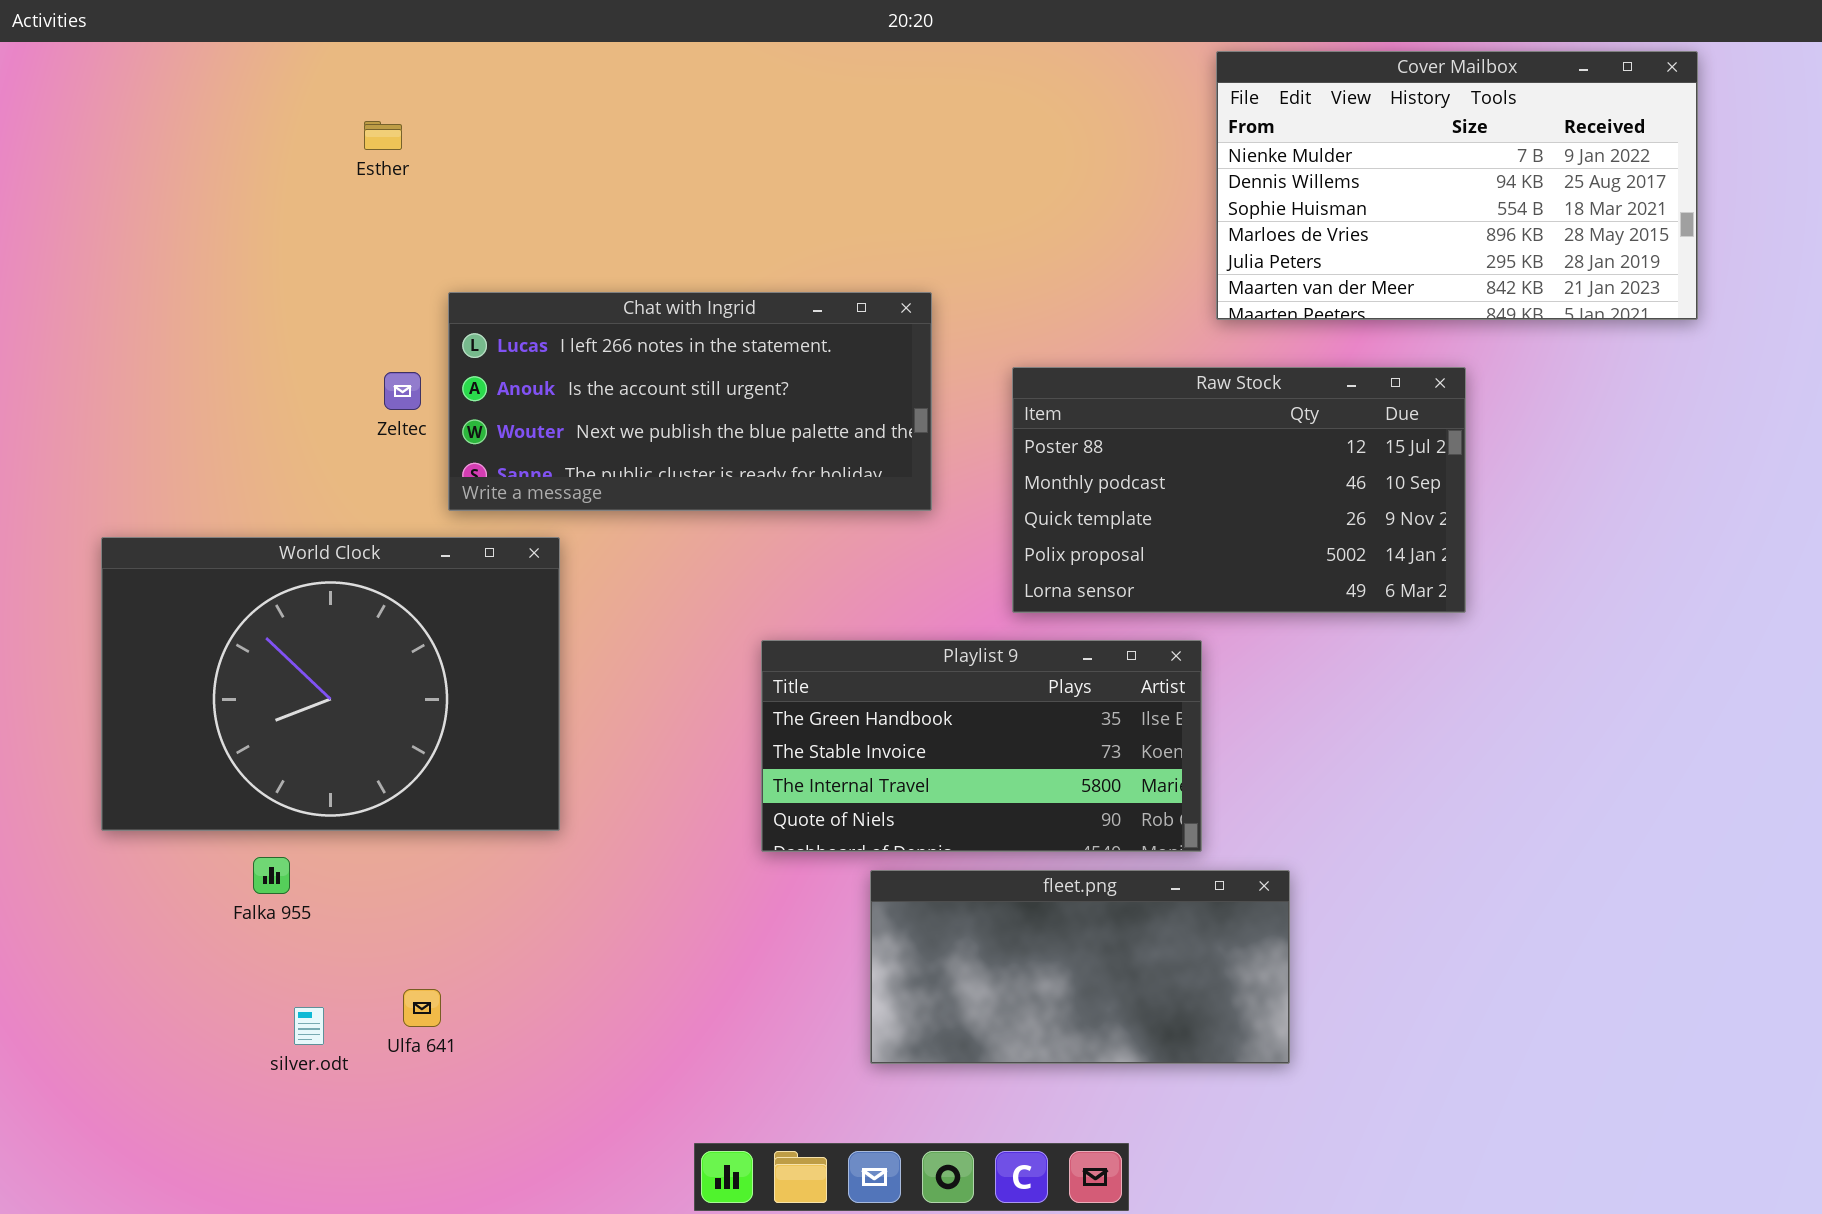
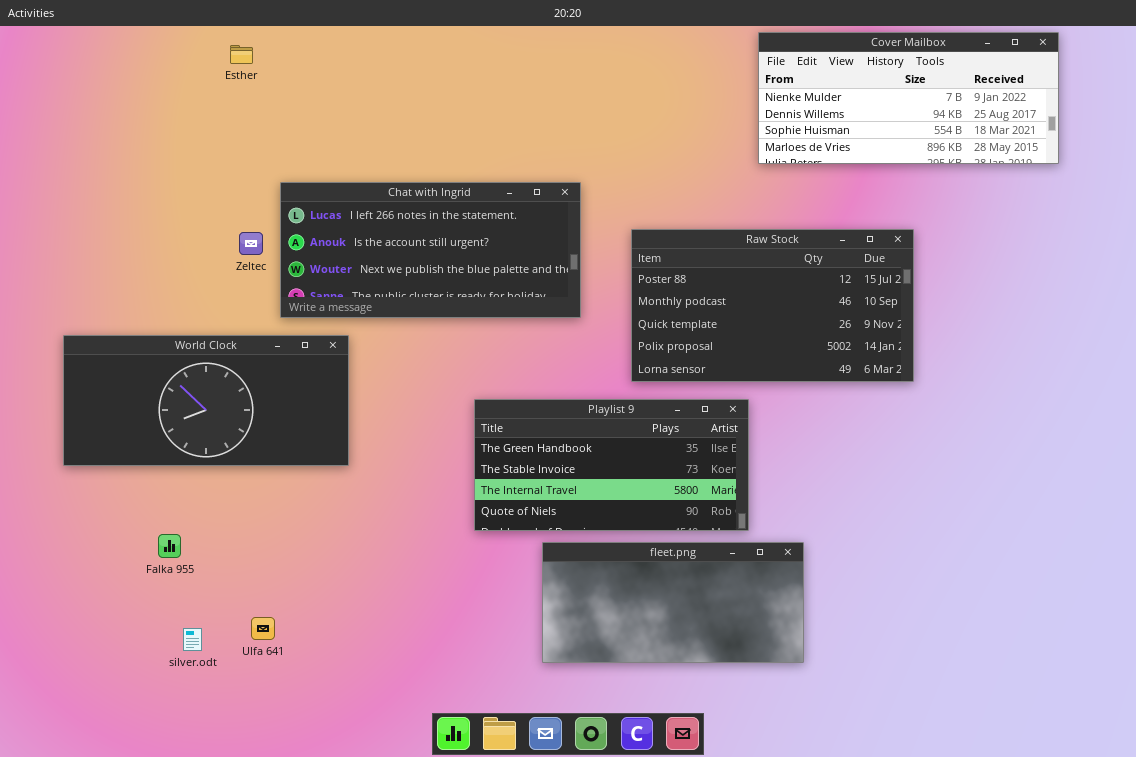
Cover Mailbox: [1216,51,1698,320] -> [758,32,1059,164], resized
Esther: [364,121,402,150] -> [230,45,253,64], moved
World Clock: [101,537,560,831] -> [63,335,349,466], resized

